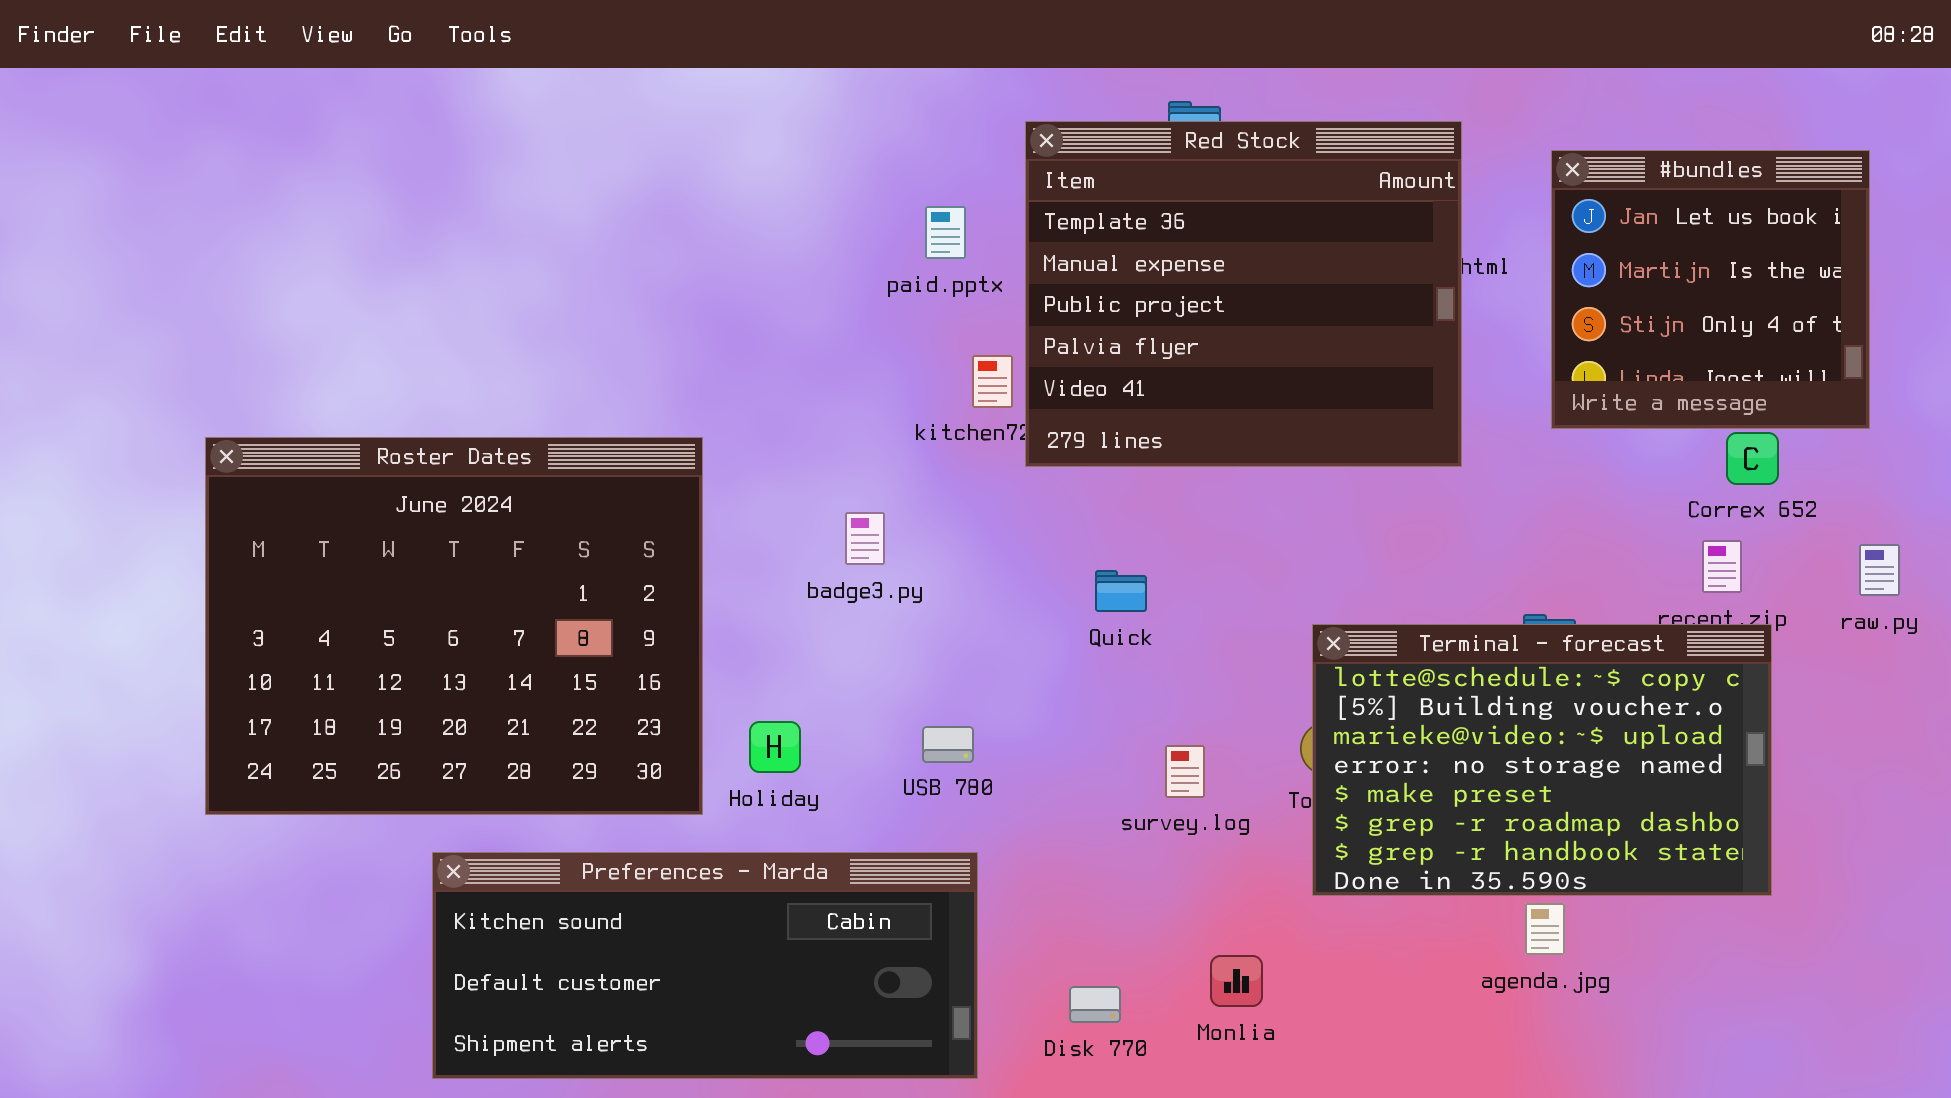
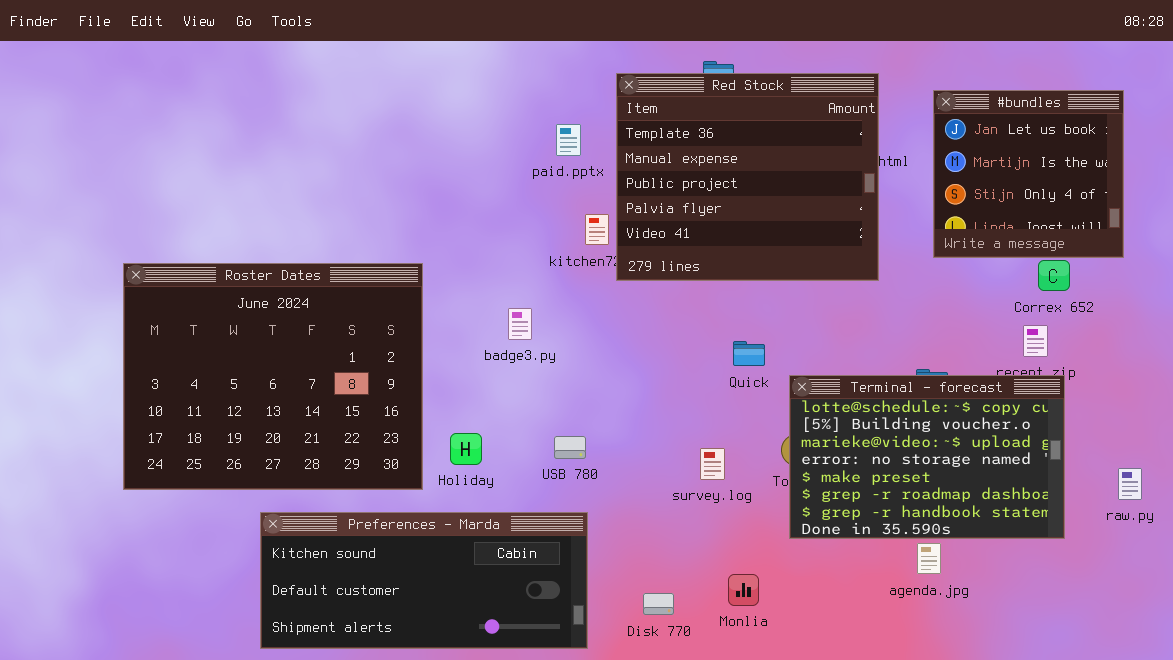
raw.py: [1859,544,1900,596] -> [1118,468,1142,500], moved
Quick: [1095,570,1147,612] -> [733,341,765,366], moved

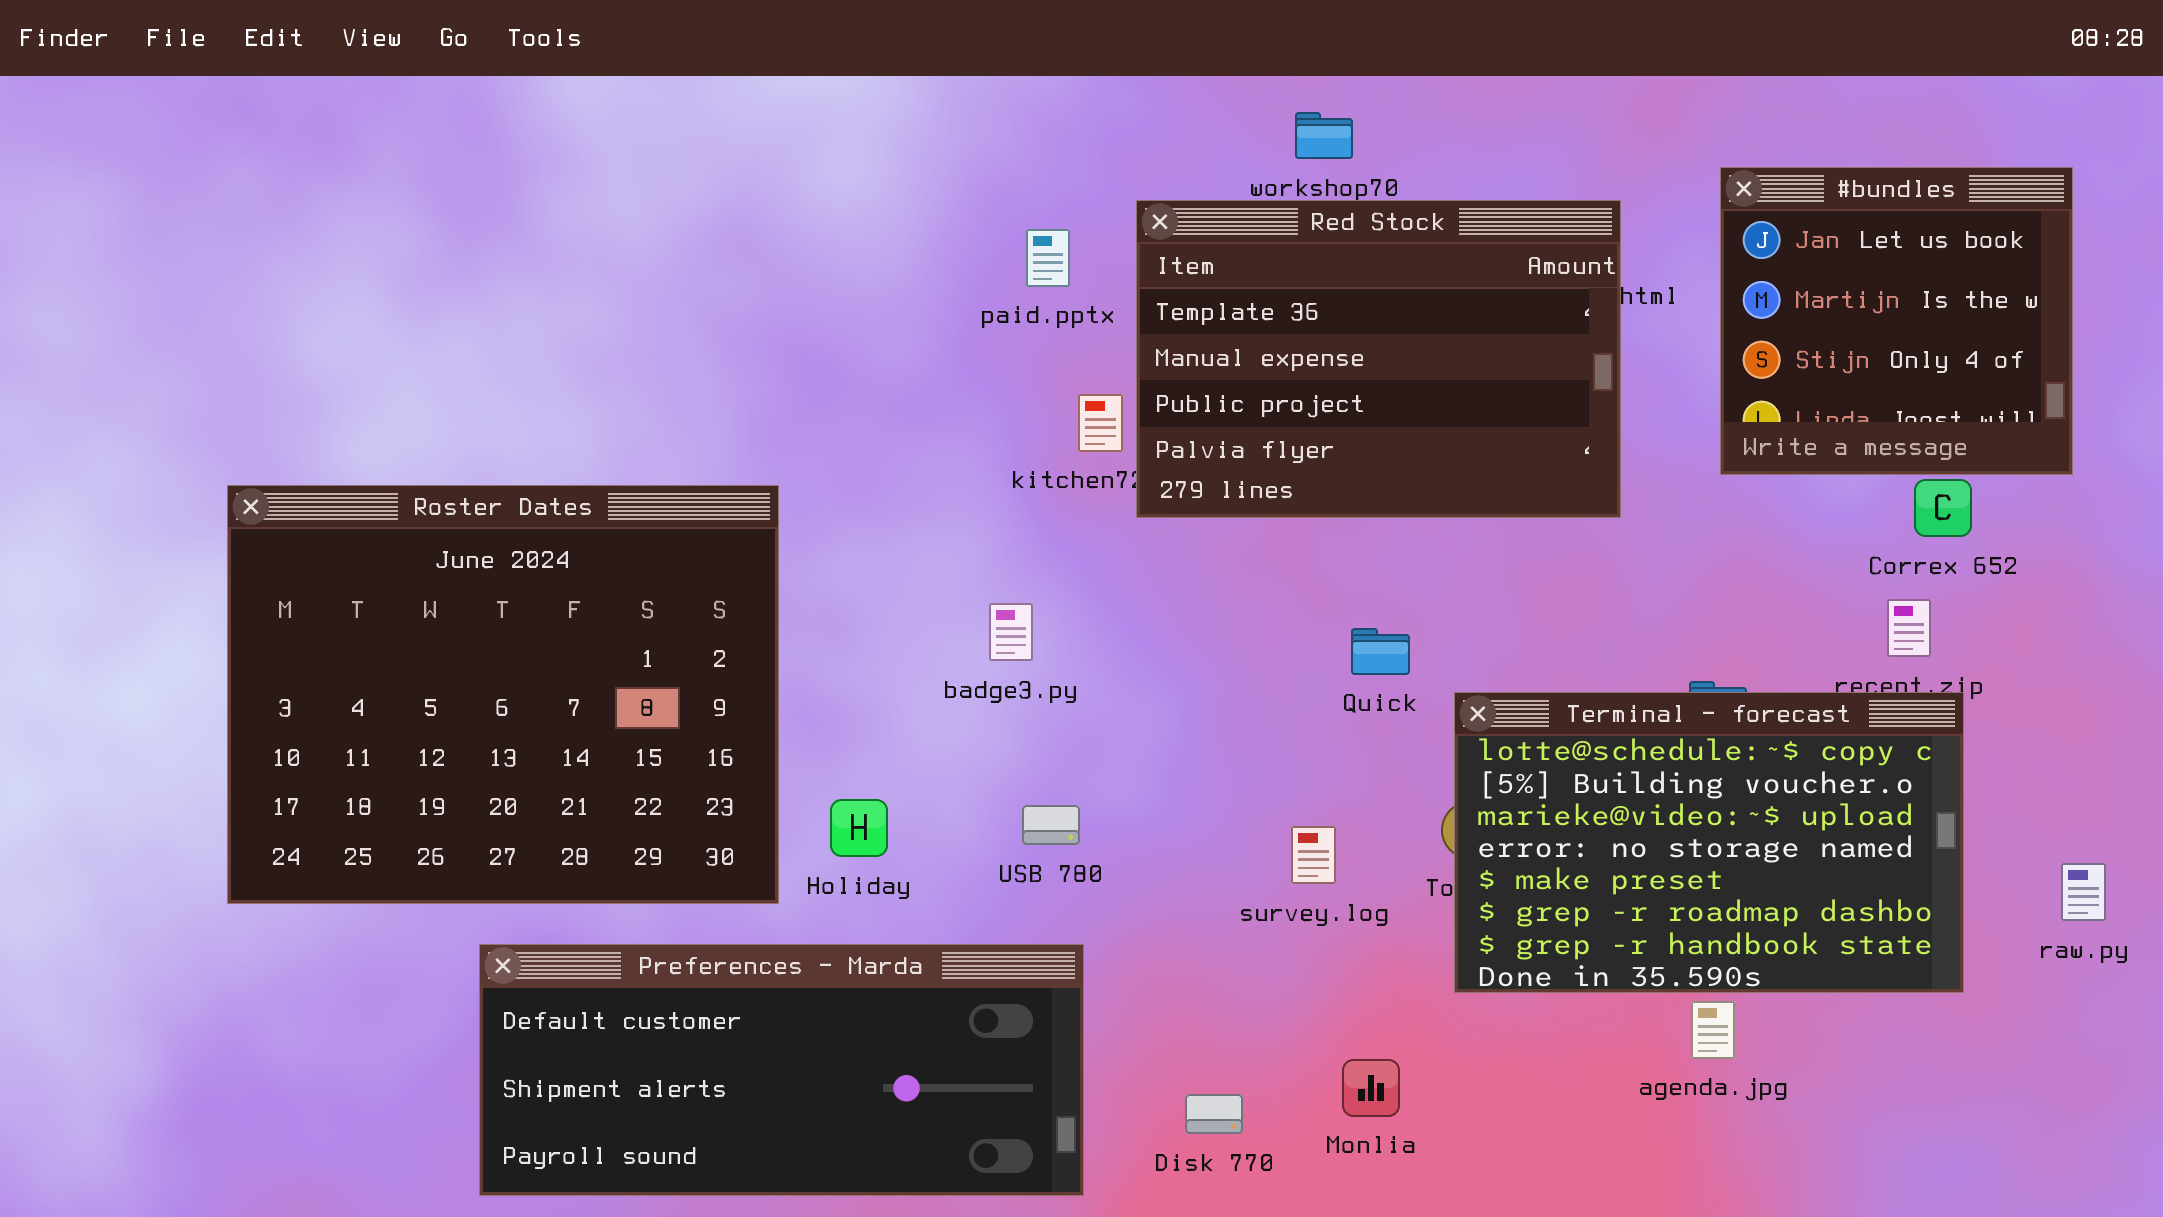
Red Stock: [616,73,879,281] -> [1136,200,1621,518], resized
badge3.py: [508,308,532,340] -> [989,603,1033,661], moved
Preferences - Marda: [260,512,588,649] -> [479,944,1084,1196], scrolled down 1 row

